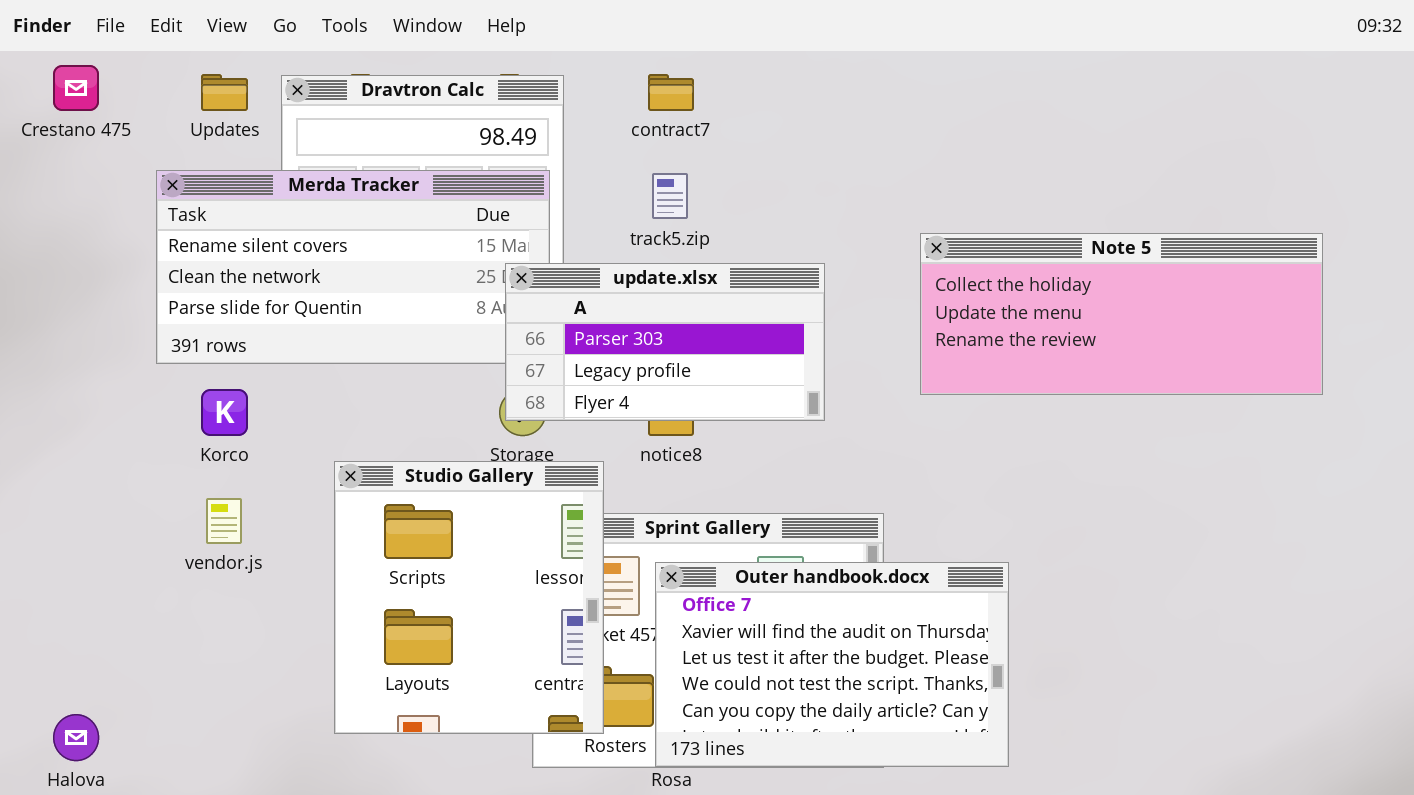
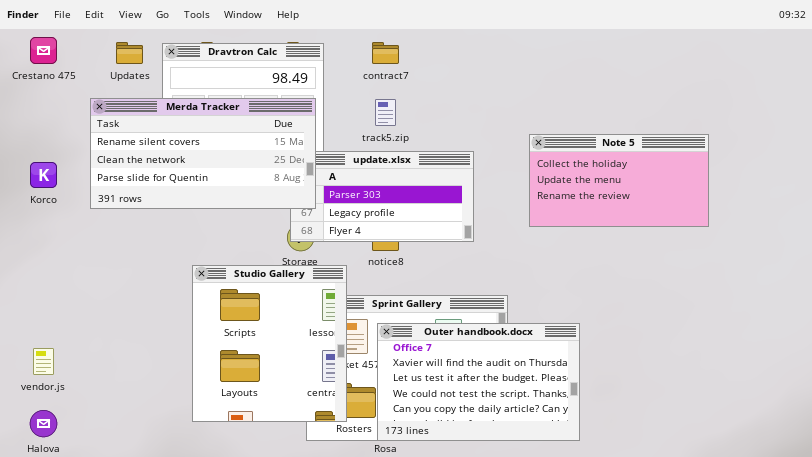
Merda Tracker: [156,170,550,364] -> [90,98,316,209], raised
Note 5: [920,233,1323,395] -> [529,134,709,227], resized
Korco: [201,389,248,436] -> [30,162,57,188], moved
vendor.js: [206,498,242,544] -> [33,348,54,375], moved

